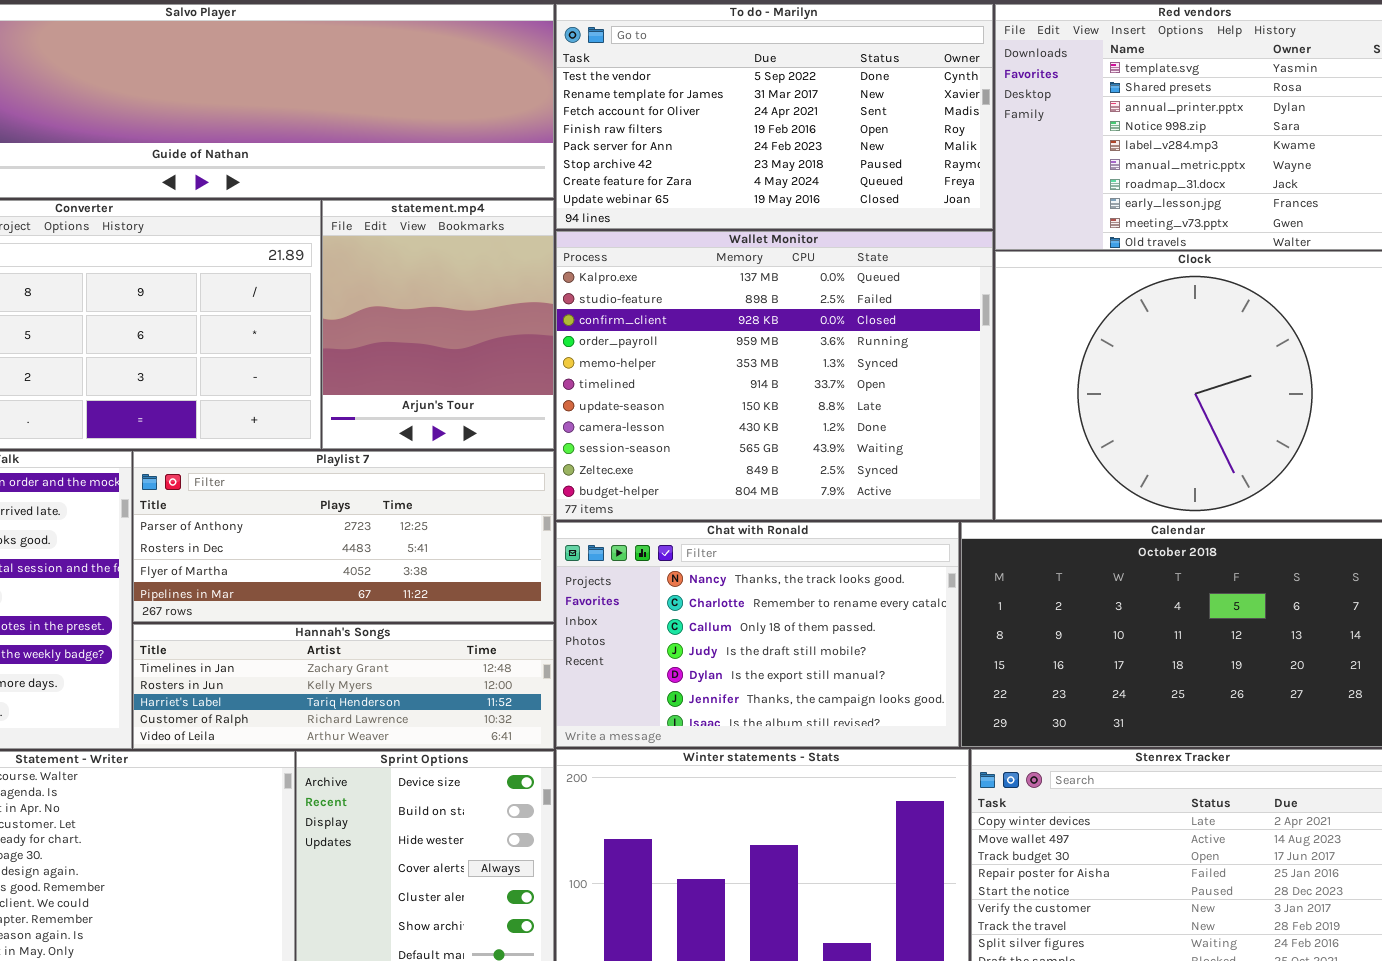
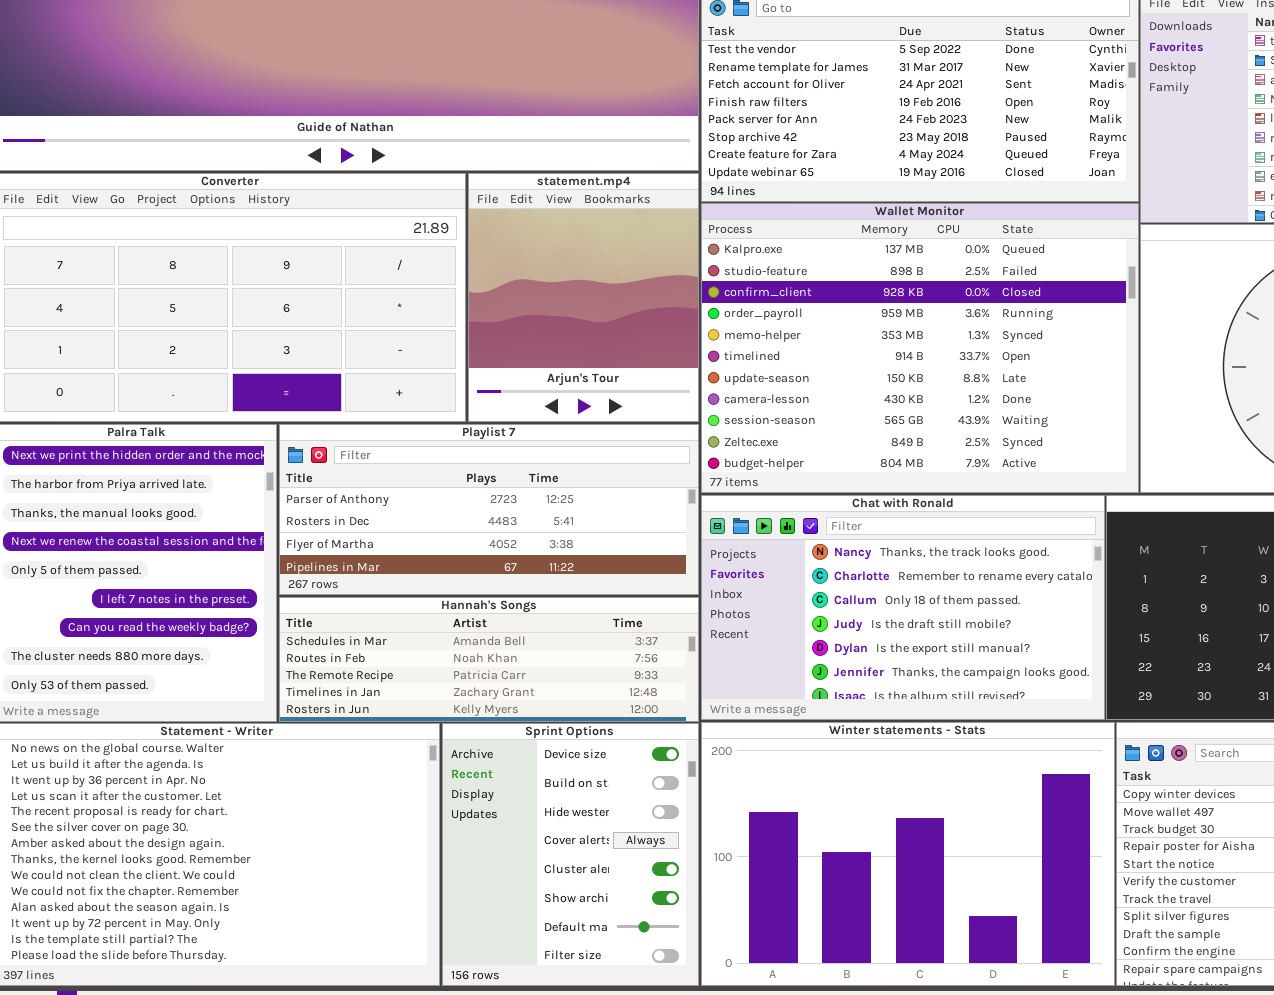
Hannah's Songs: [133,624,554,749] -> [279,597,699,722], scrolled up 3 rows

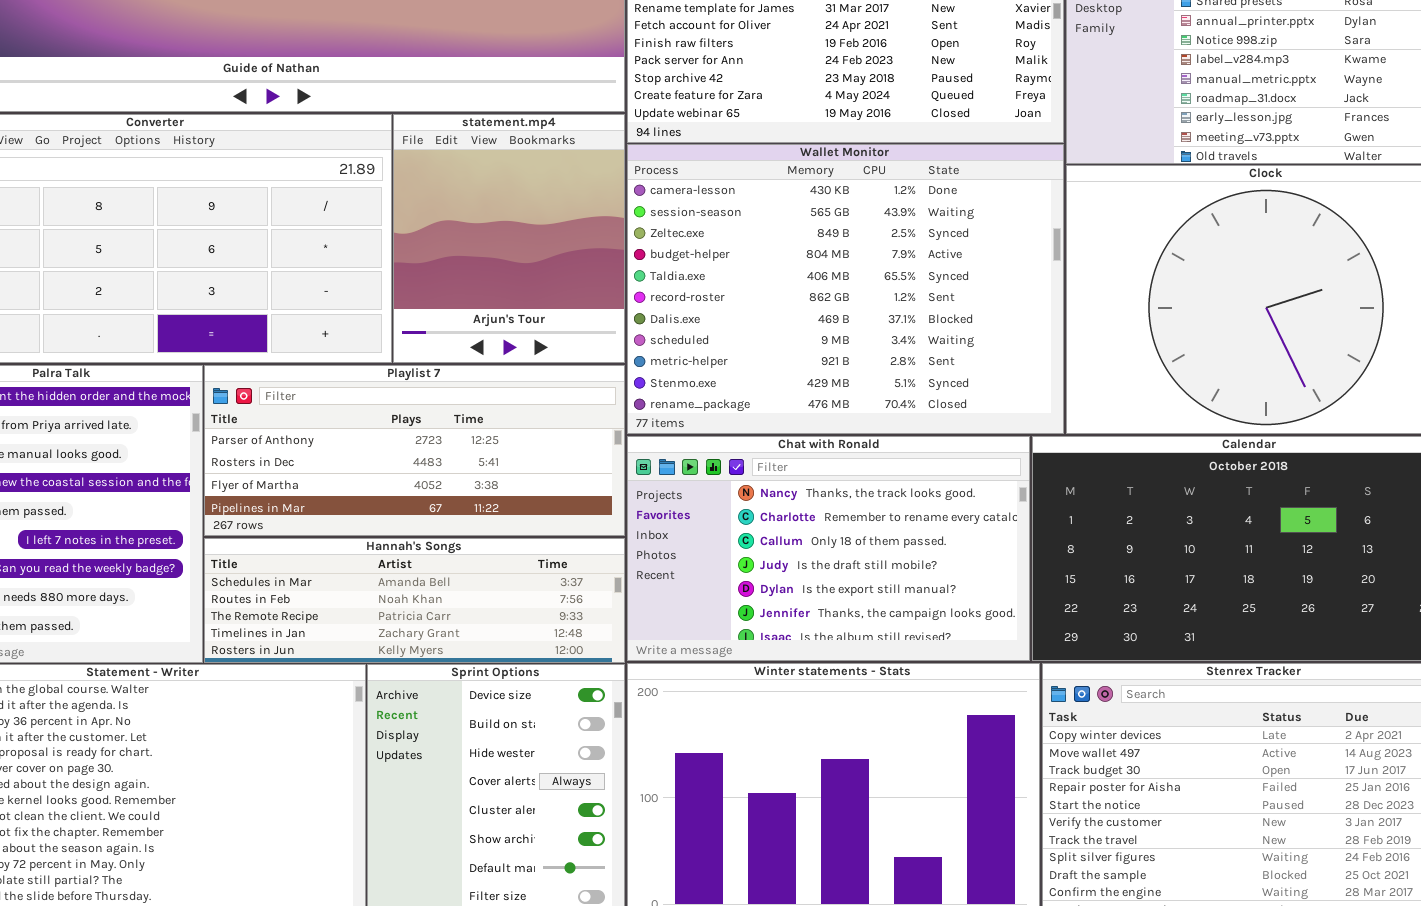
Wallet Monitor: [701,203,1139,493] -> [627,144,1064,434], scrolled down 7 rows

